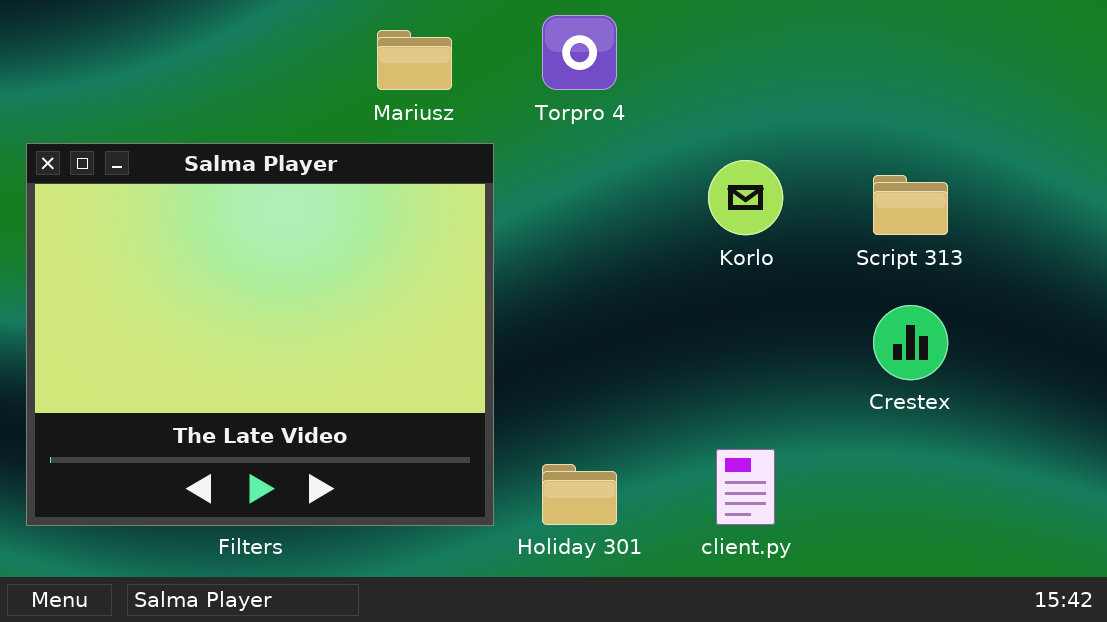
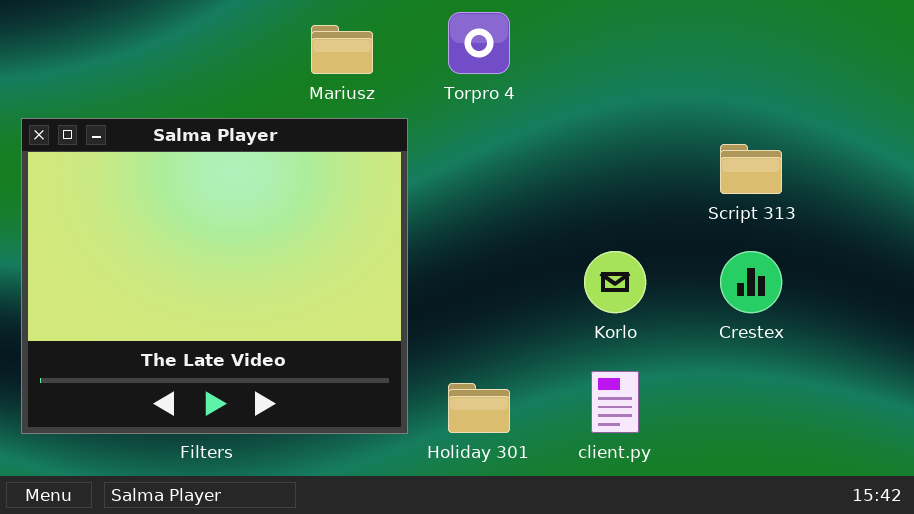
Korlo: [708,160,783,235] -> [584,251,646,313], moved

